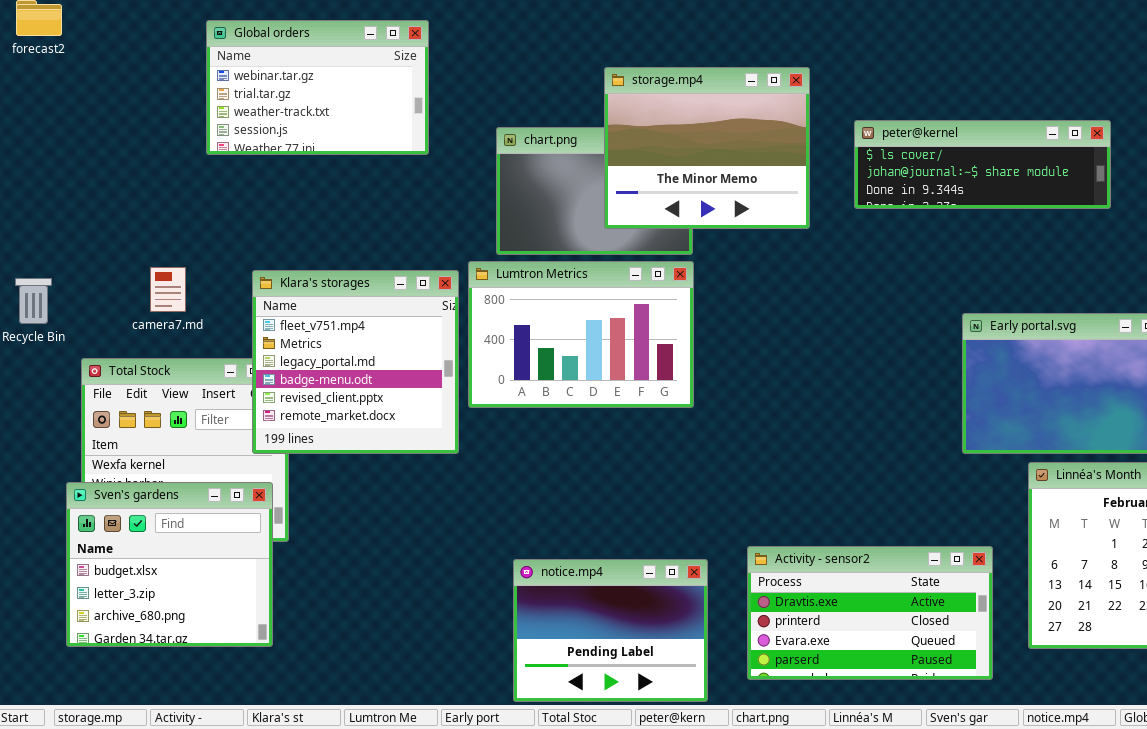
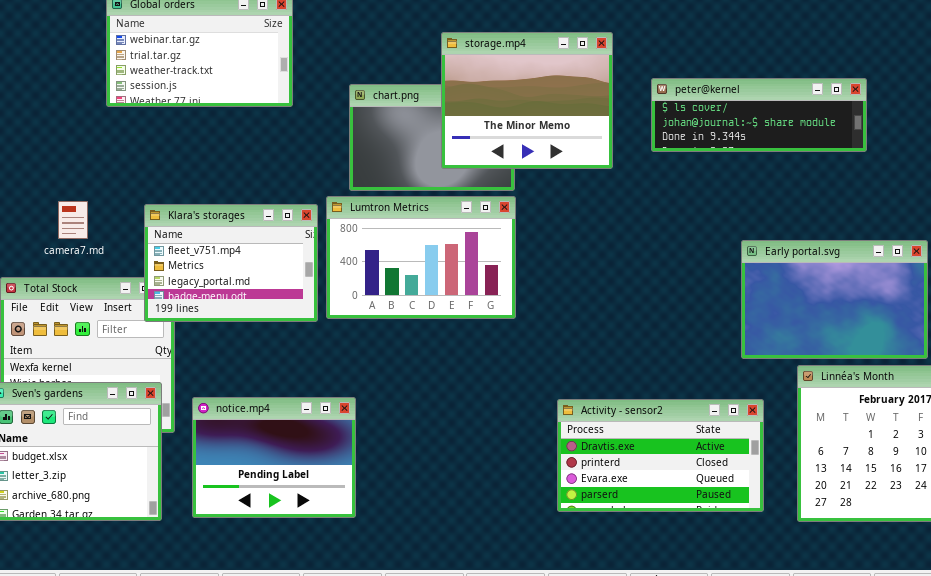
Klara's storages: [252,270,459,454] -> [144,204,318,322], resized
Activity - sensor2: [747,546,993,680] -> [557,399,764,512], moved
notice.mp4: [513,559,708,702] -> [192,397,356,518], moved

